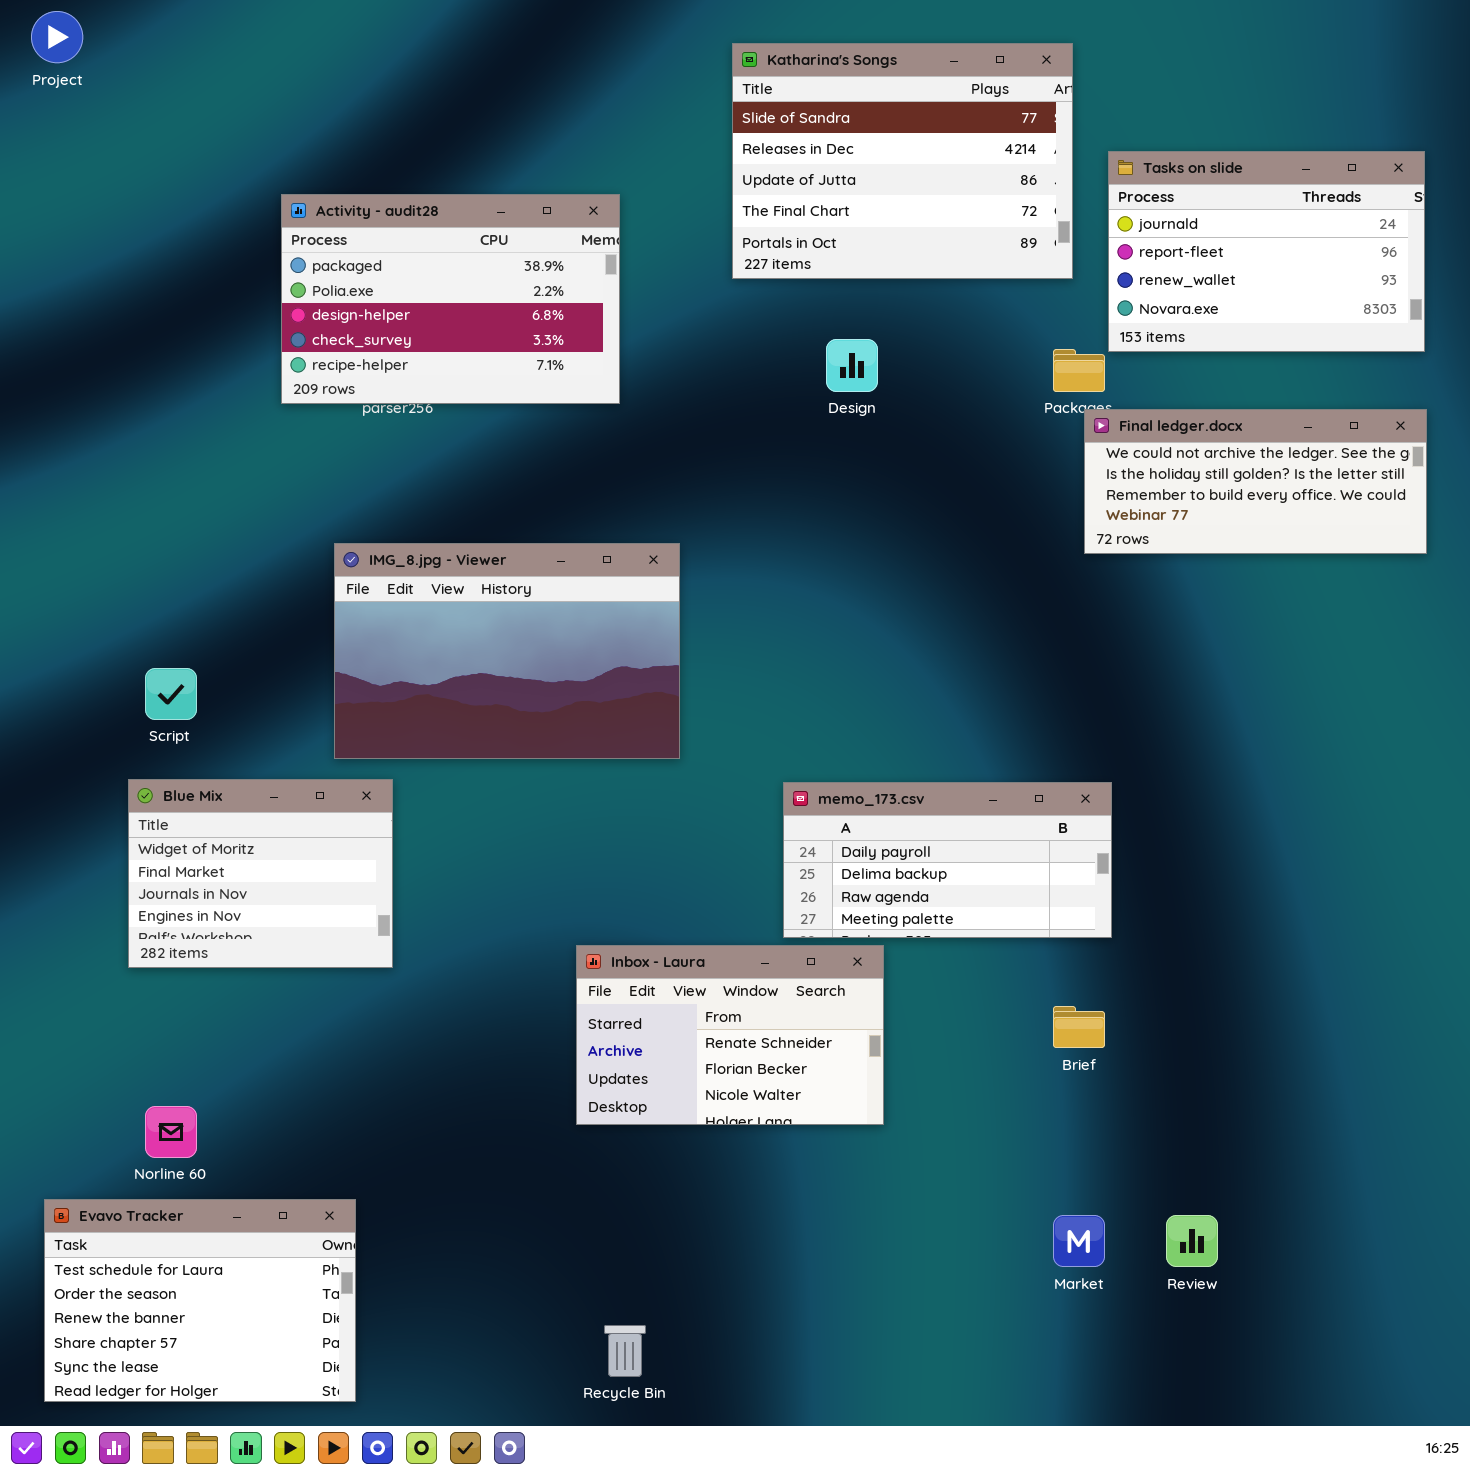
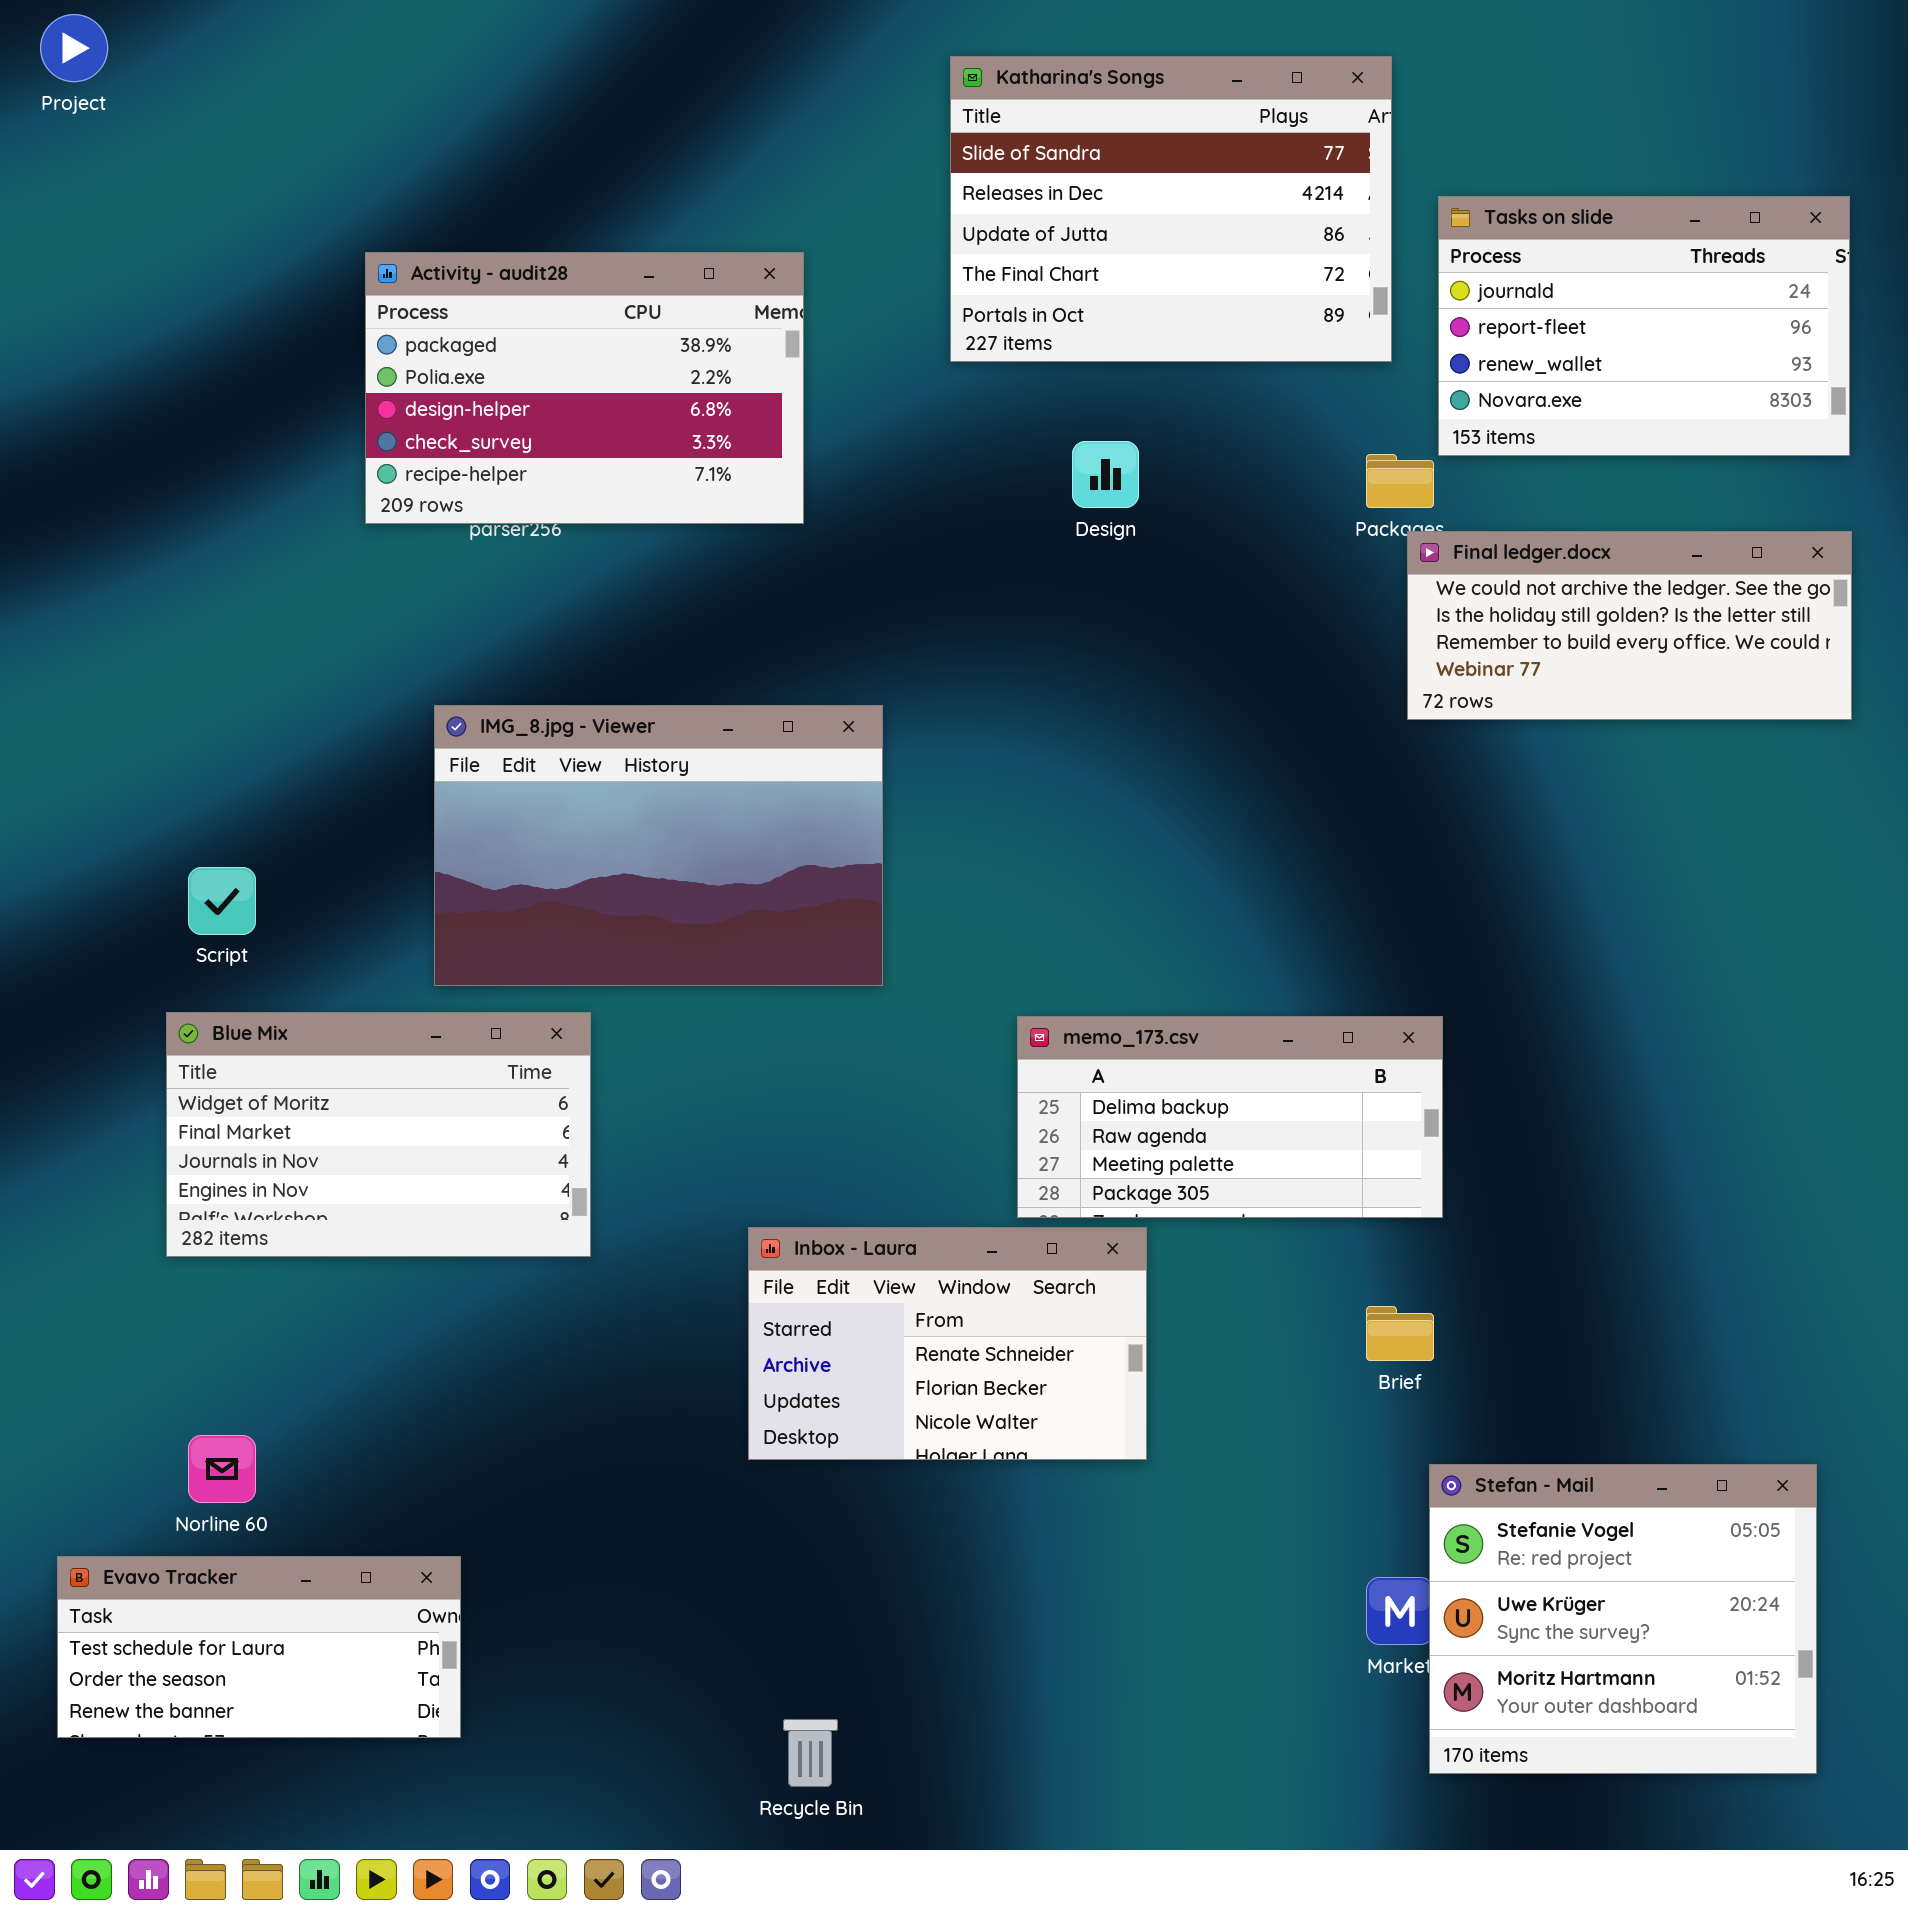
Blue Mix: [128,779,393,968] -> [166,1012,591,1257], resized
memo_173.csv: [783,782,1112,938] -> [1017,1016,1443,1218], scrolled down 1 row
Stefan - Mail: none -> [1429,1464,1817,1774], opened
Evavo Tracker: [44,1199,356,1402] -> [57,1556,461,1738], resized

